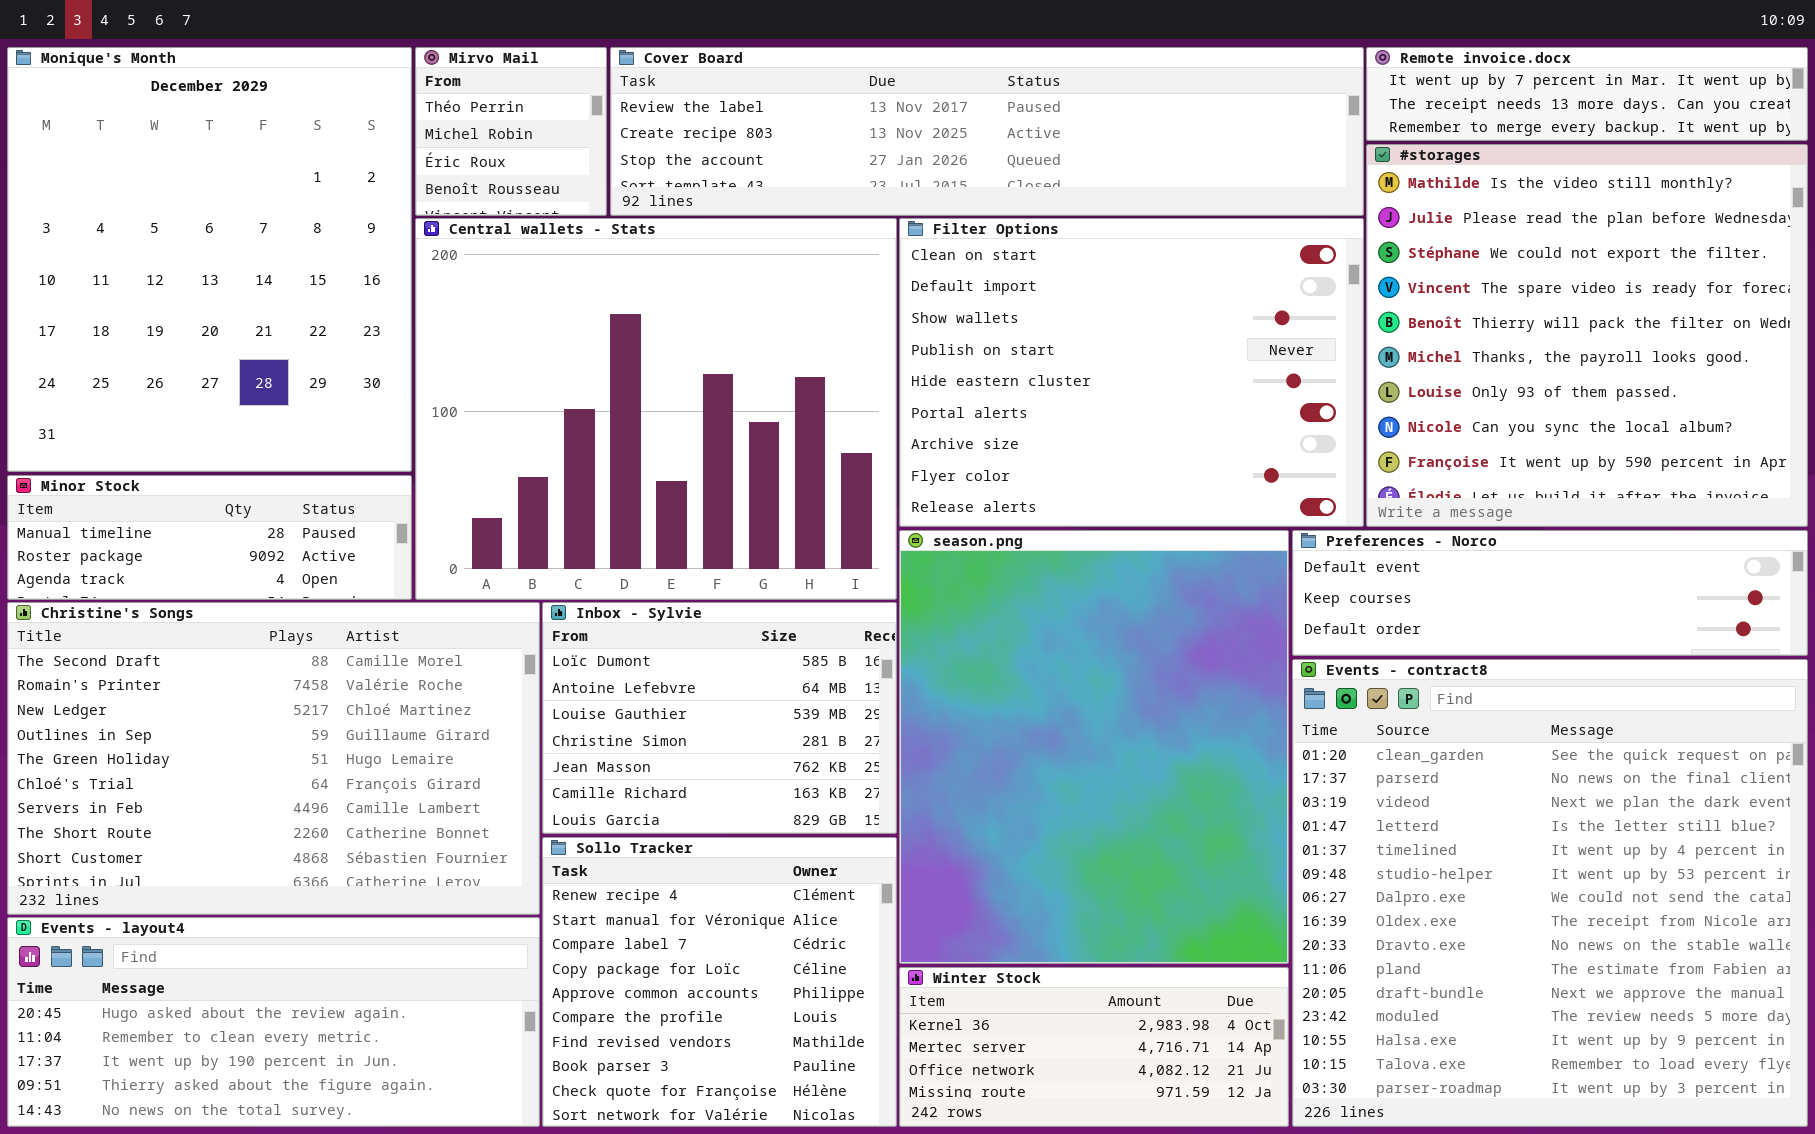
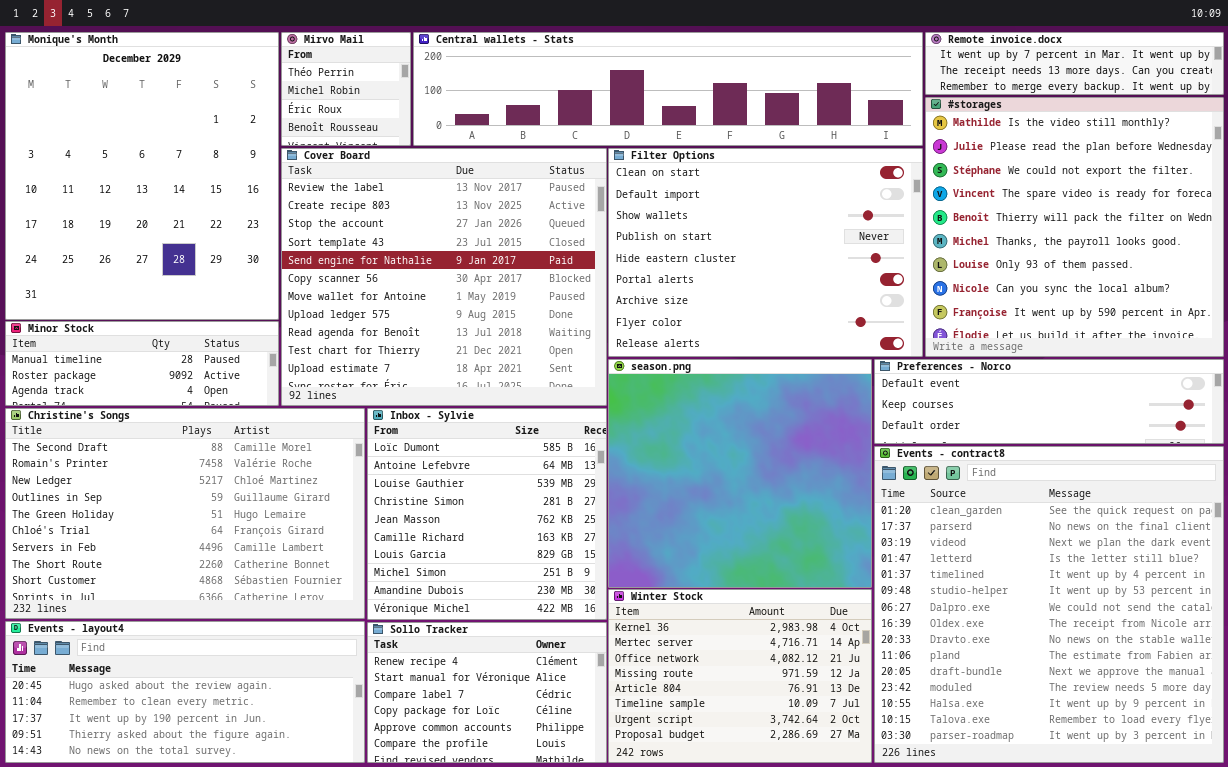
Cover Board: [610,47,1364,216] -> [281,148,607,406], moved, resized
Central wallets - Stats: [415,218,897,600] -> [413,32,923,146], moved, resized
season.png: [899,530,1289,964] -> [608,359,872,588], resized
Inbox - Sylvie: [542,602,897,834] -> [367,408,607,620], resized
Sollo Tracker: [542,837,897,1127] -> [367,622,607,763], resized
Winter Stock: [899,967,1289,1127] -> [608,589,872,763], resized

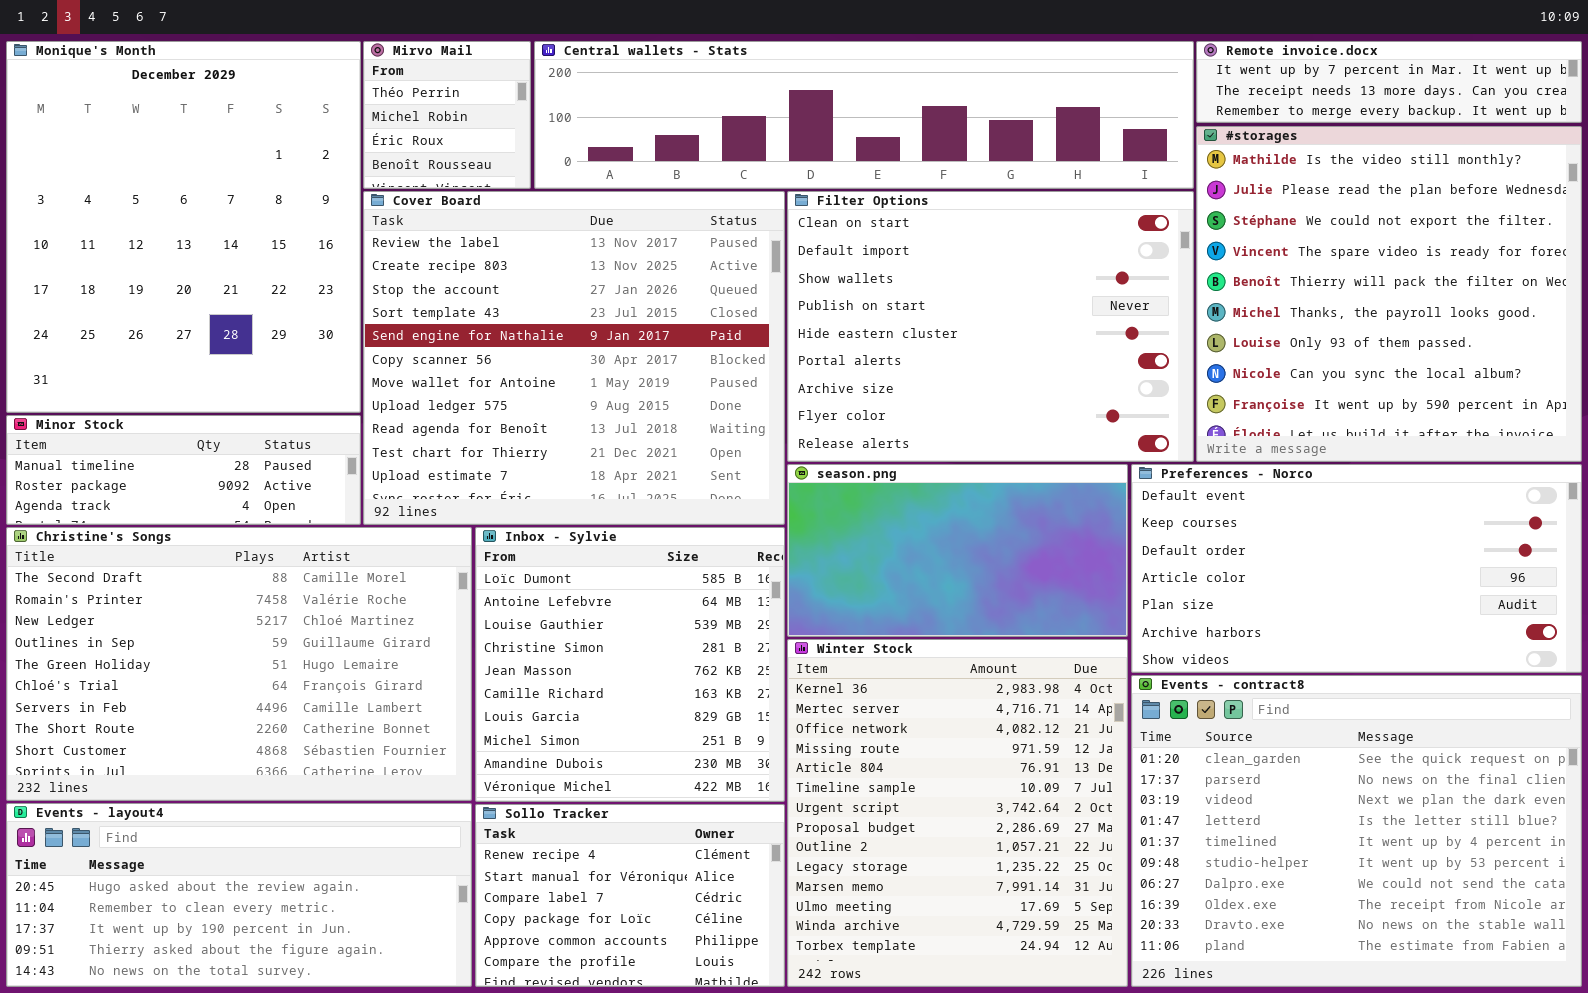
season.png: [608,359,872,588] -> [787,464,1128,637], resized
Preferences - Norco: [874,359,1224,444] -> [1131,464,1582,673], resized
Events - contract8: [874,446,1224,763] -> [1131,675,1582,987], resized
Winter Stock: [608,589,872,763] -> [787,639,1128,987], resized

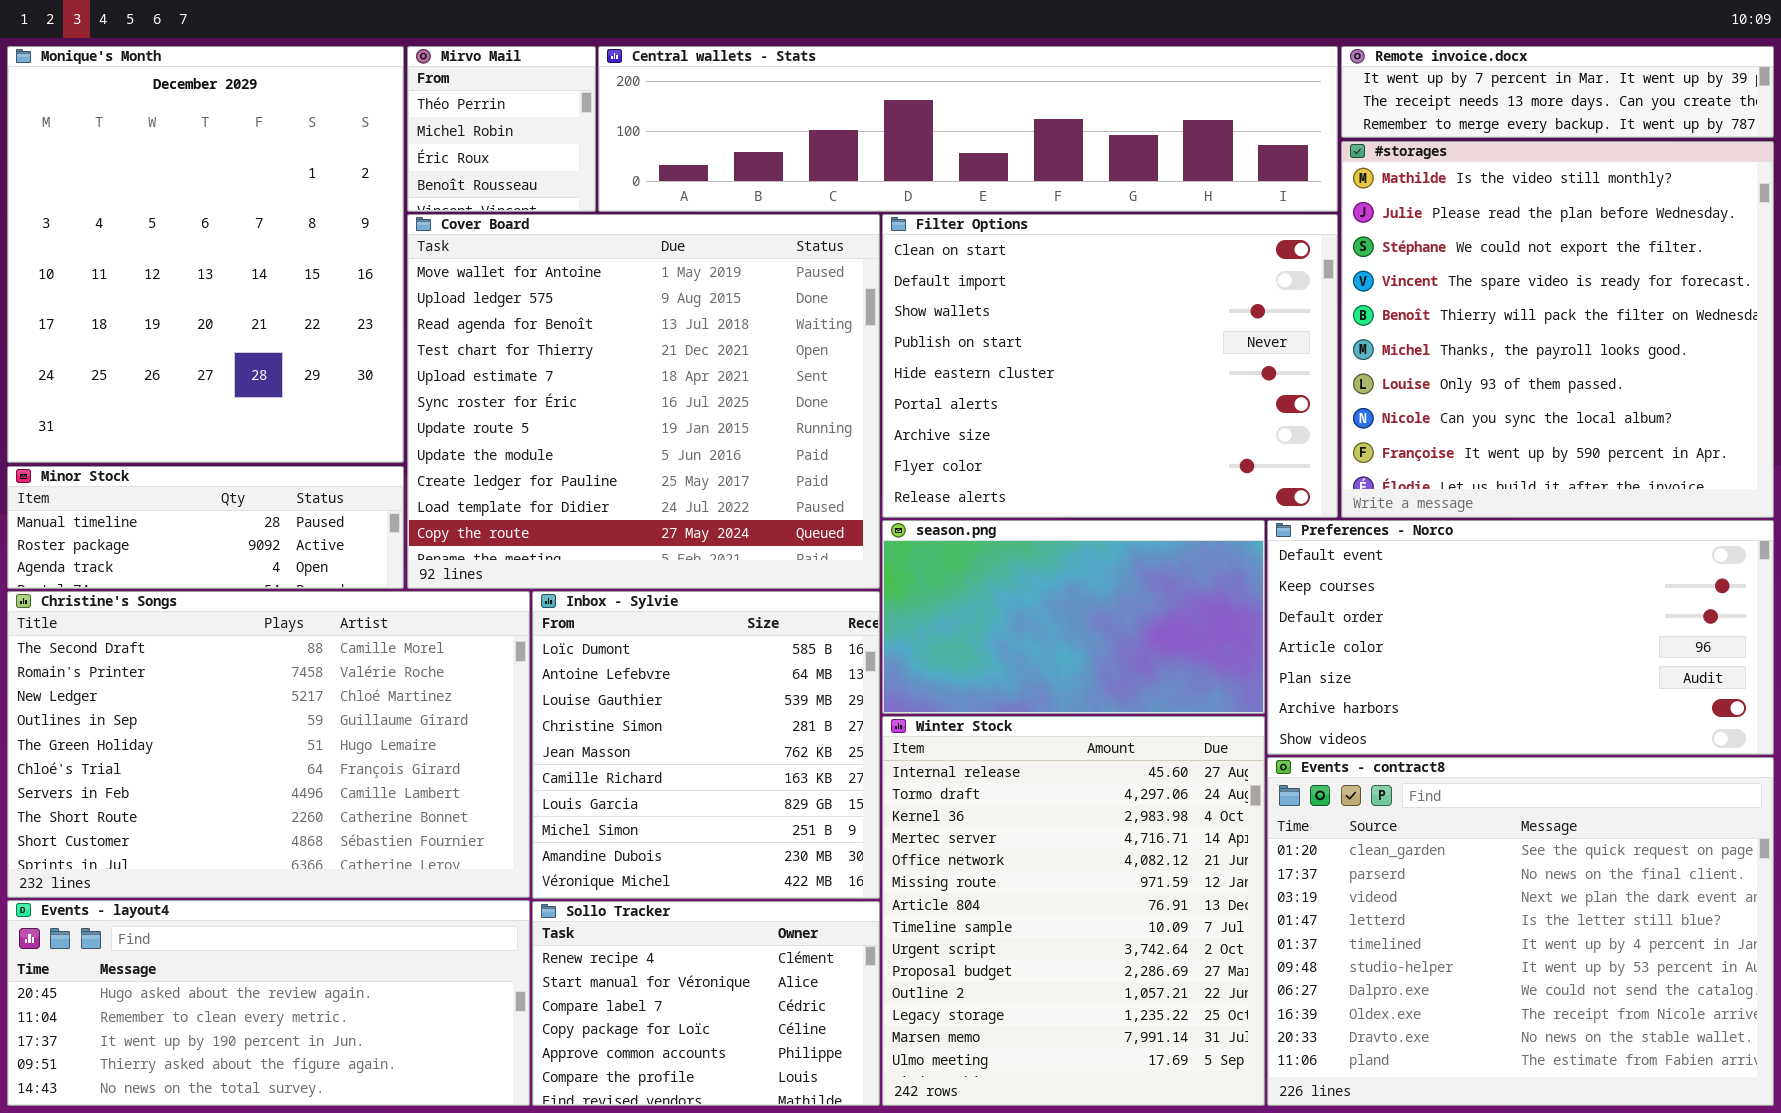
Cover Board: [363,191,785,525] -> [407,214,880,589], scrolled down 6 rows
Winter Stock: [787,639,1128,987] -> [882,716,1265,1106], scrolled up 2 rows

